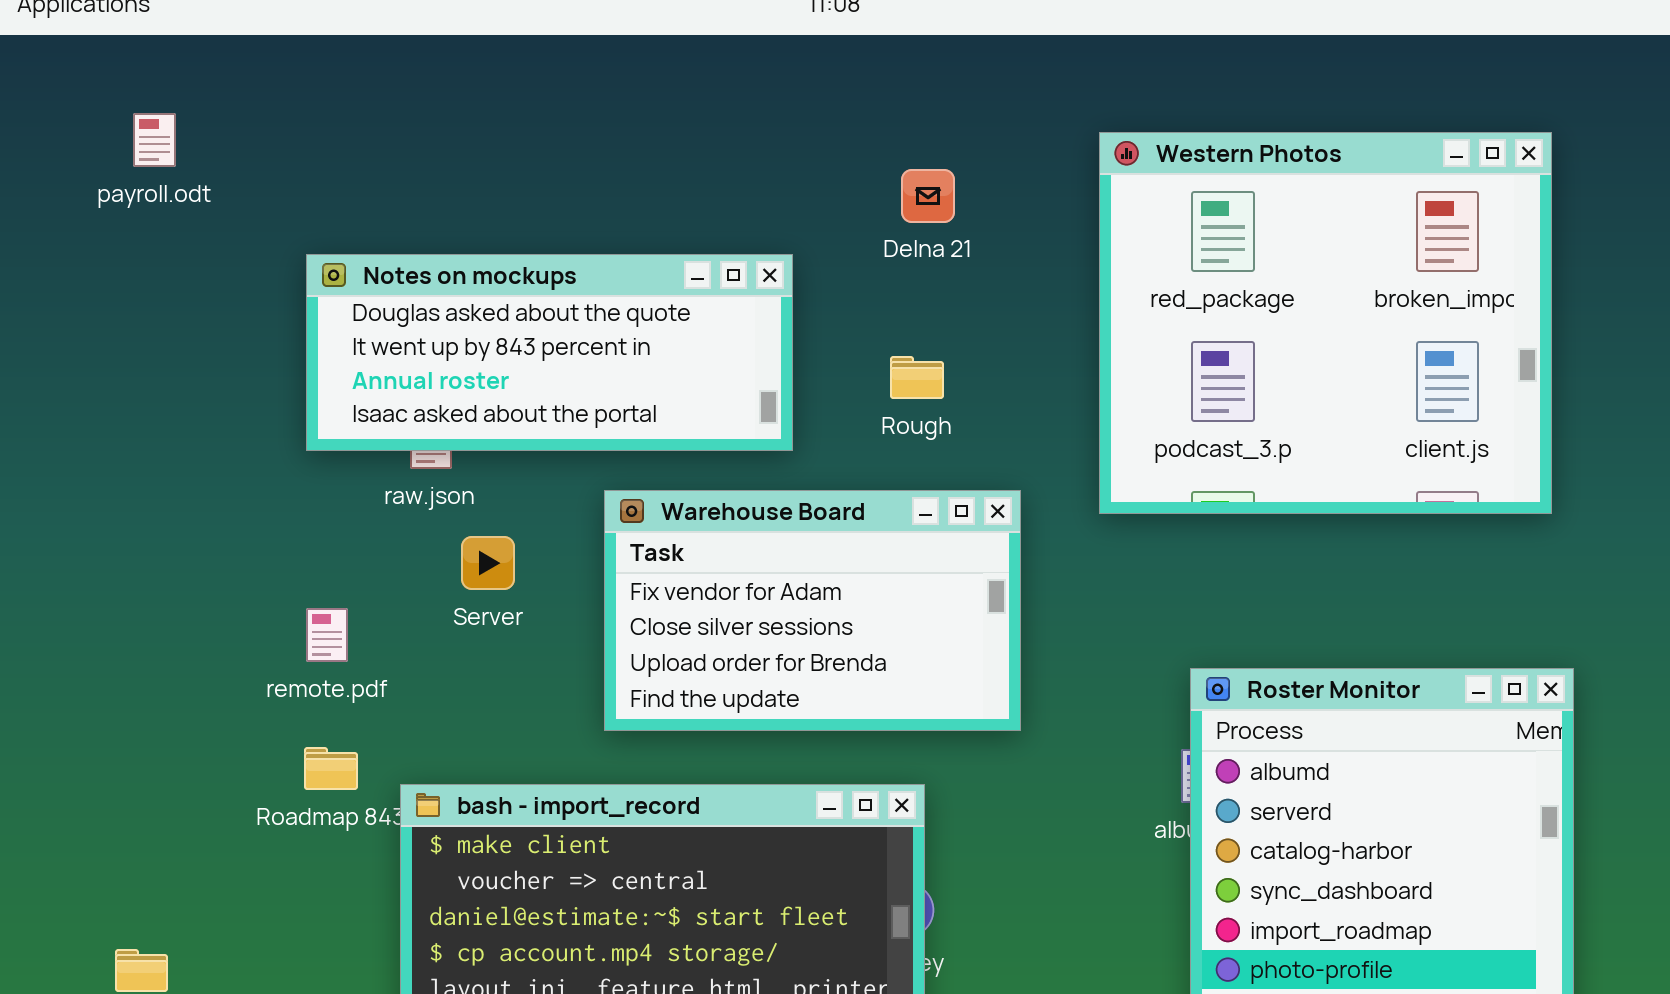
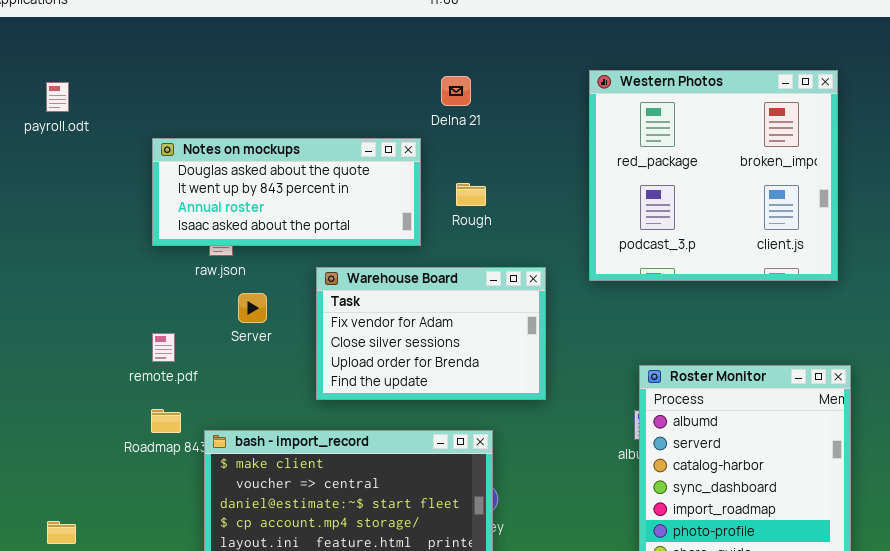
payroll.odt: [133,113,176,167] -> [46,82,69,112], moved
Delna 21: [901,169,955,223] -> [441,76,471,106], moved
Rough: [890,356,944,399] -> [456,183,486,206], moved

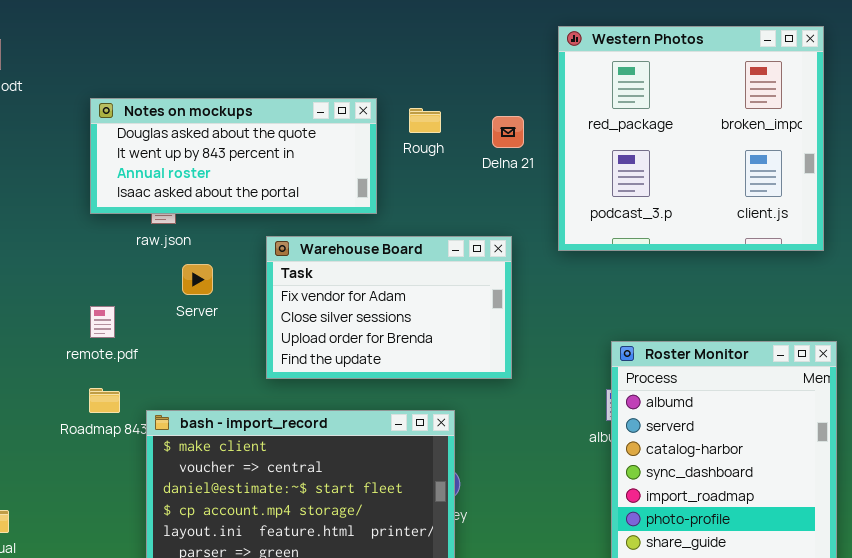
Delna 21: [441,76,471,106] -> [492,116,524,148], moved
Rough: [456,183,486,206] -> [409,108,441,133], moved

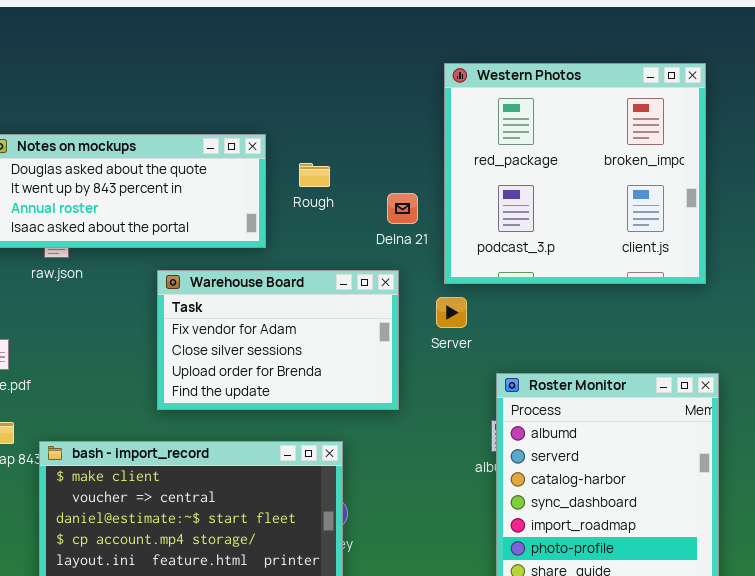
Rough: [409,108,441,133] -> [299,163,330,187], moved
Delna 21: [492,116,524,148] -> [387,193,418,224], moved
Server: [182,264,213,295] -> [436,297,467,328], moved

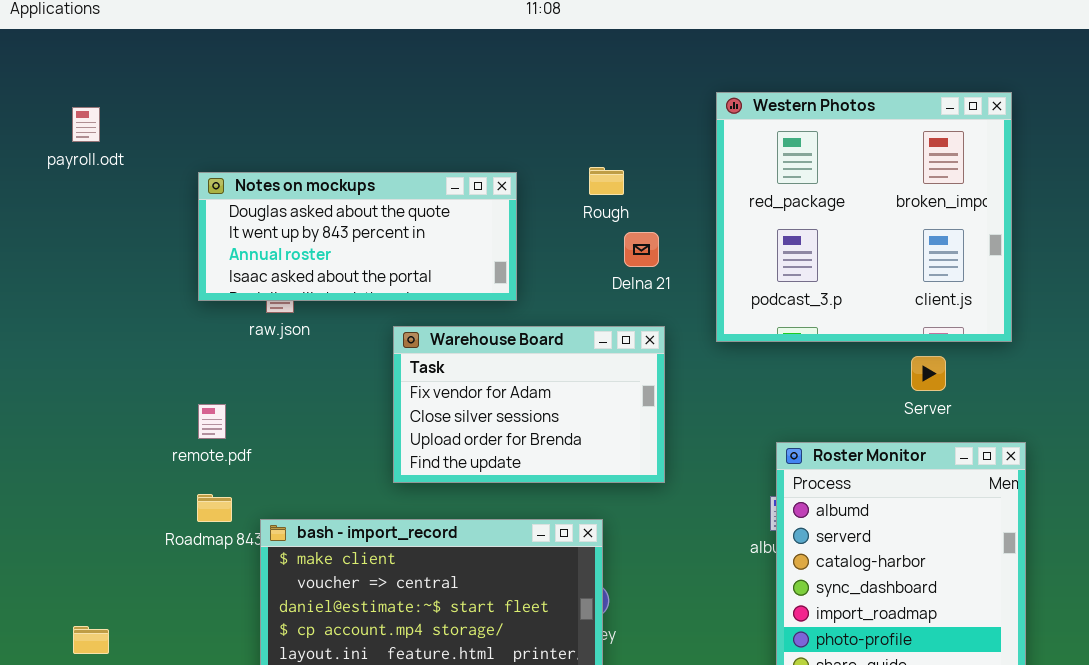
Rough: [299,163,330,187] -> [589,167,624,195], moved
Delna 21: [387,193,418,224] -> [624,232,659,267], moved
Server: [436,297,467,328] -> [911,356,946,391], moved

